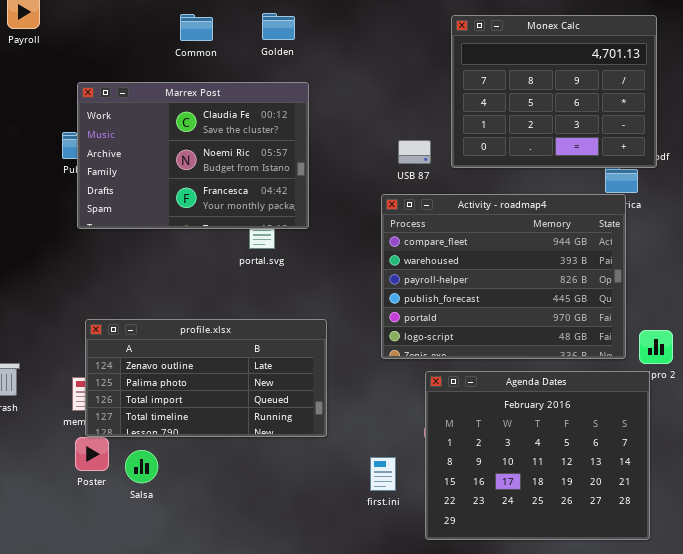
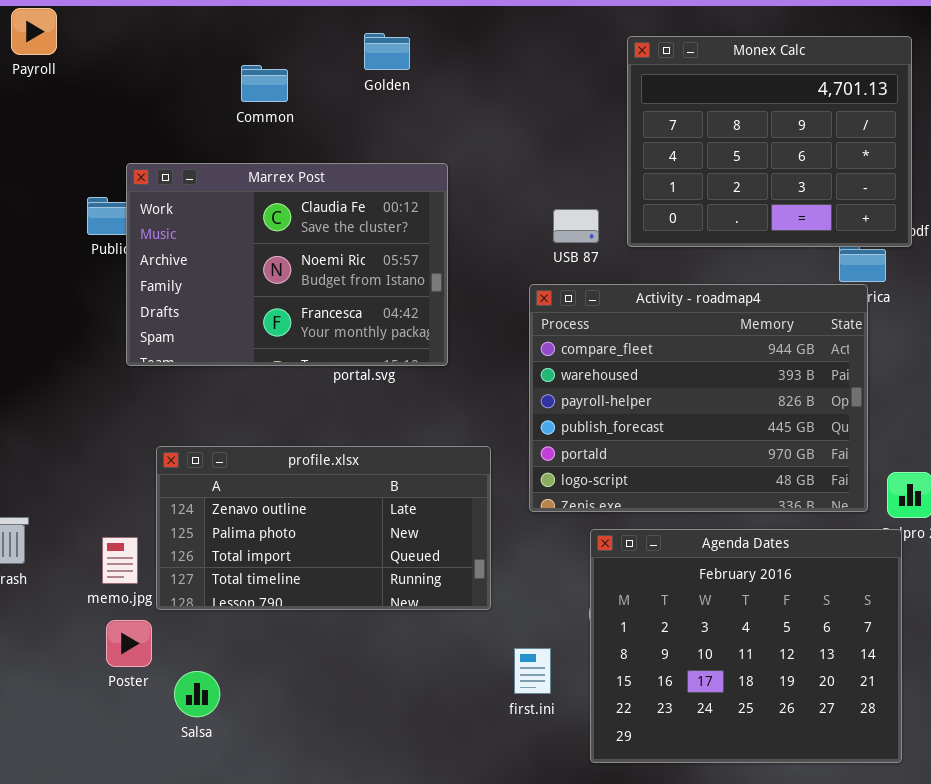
Common: [180,14,213,41] -> [241,65,288,102], moved
Marrex Post: [77,82,309,229] -> [126,163,448,366], moved
profile.xlsx: [85,319,327,437] -> [156,446,491,610], moved
Salsa: [125,450,158,483] -> [174,671,220,717], moved

